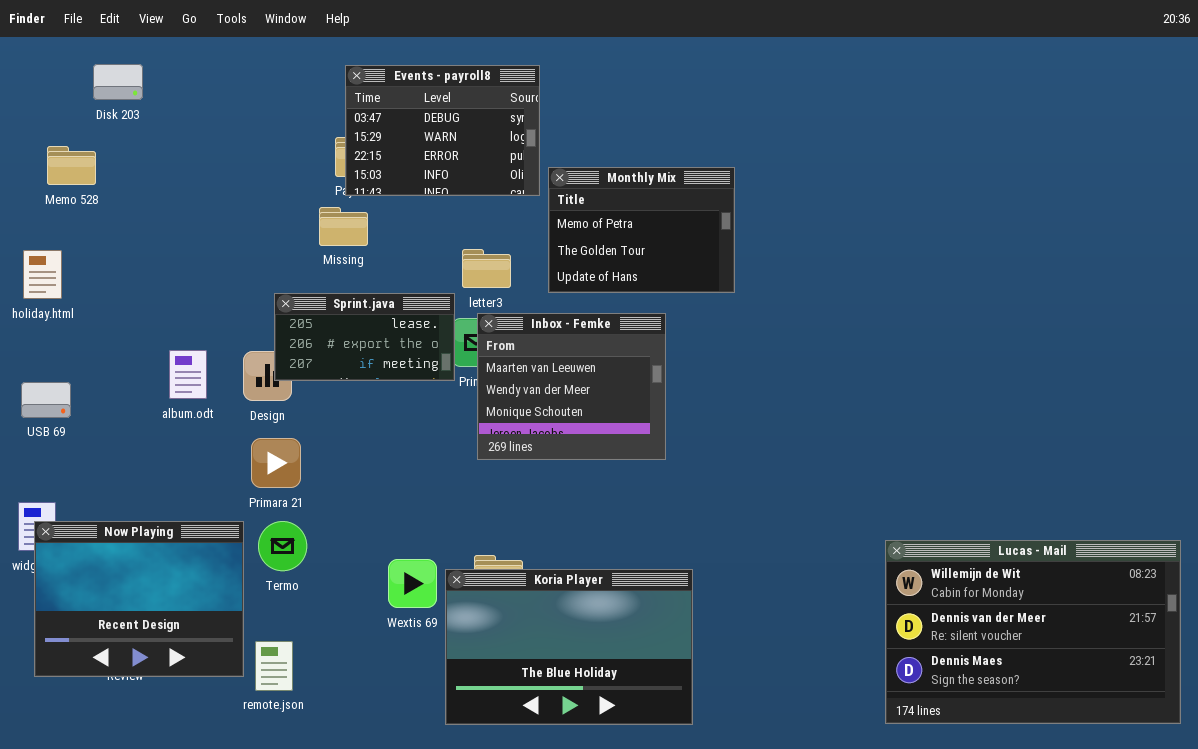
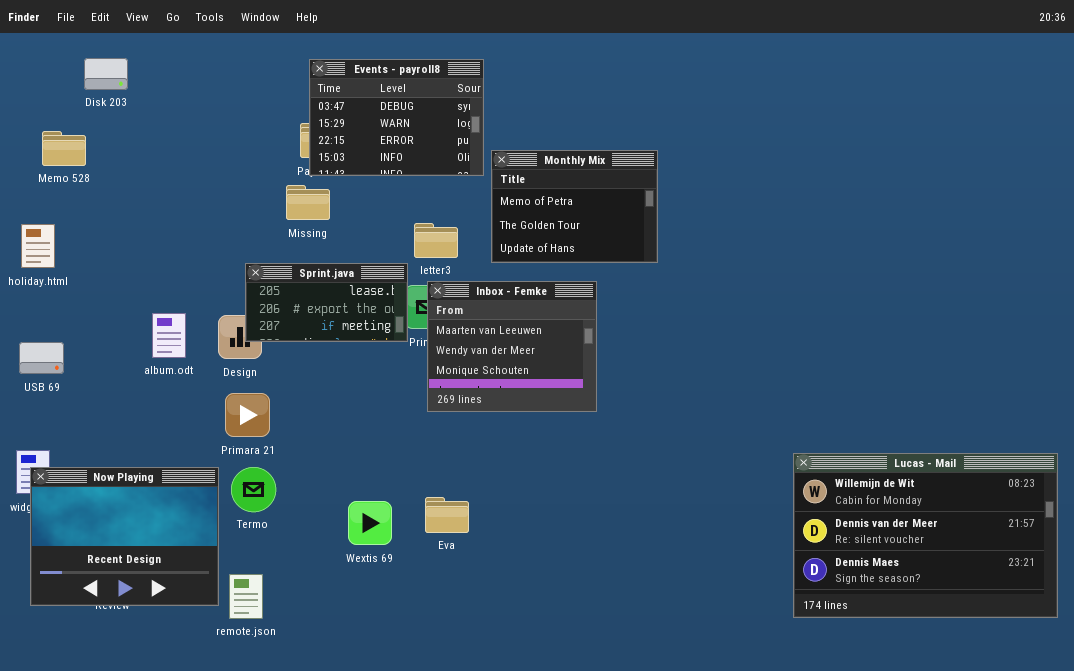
Lucas - Mail: [885,540,1181,724] -> [793,453,1058,618], moved
Koria Player: [445,569,693,725] -> none, closed

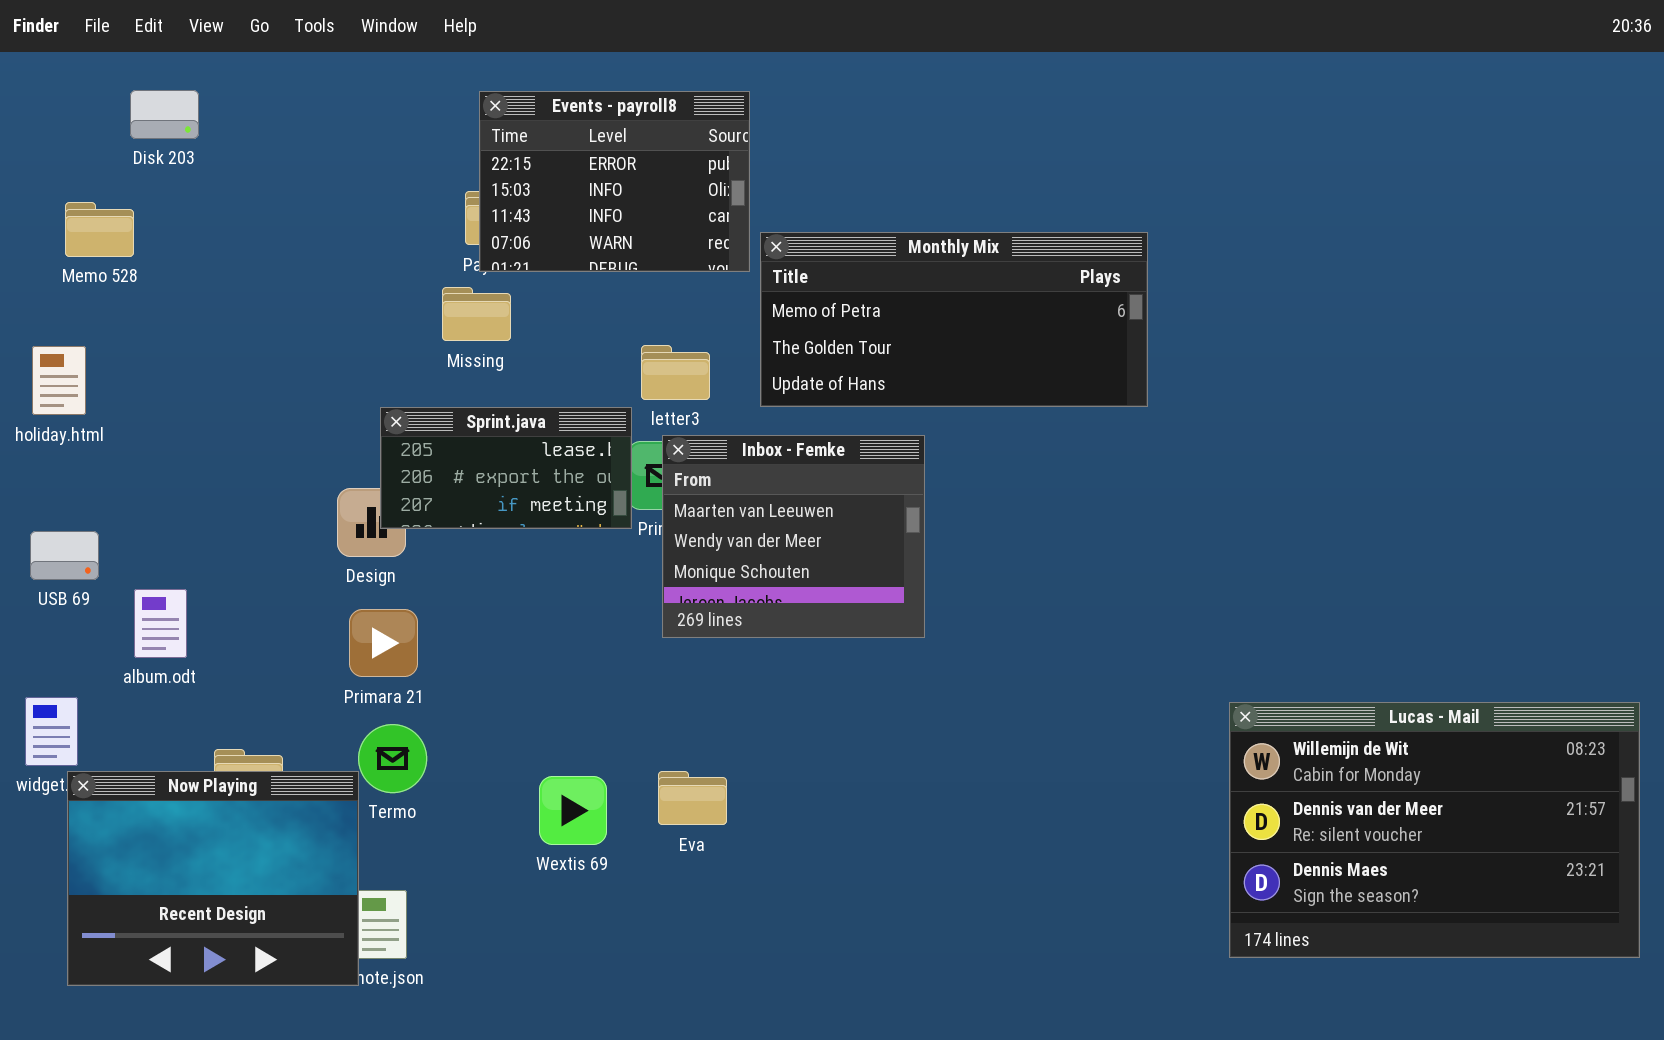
Events - payroll8: [309,59,484,176] -> [479,91,750,272], scrolled down 2 rows
Monthly Mix: [491,150,658,263] -> [760,232,1148,407], resized
album.odt: [152,313,186,358] -> [134,589,187,658], moved
Now Playing: [30,467,219,606] -> [67,771,359,986], moved

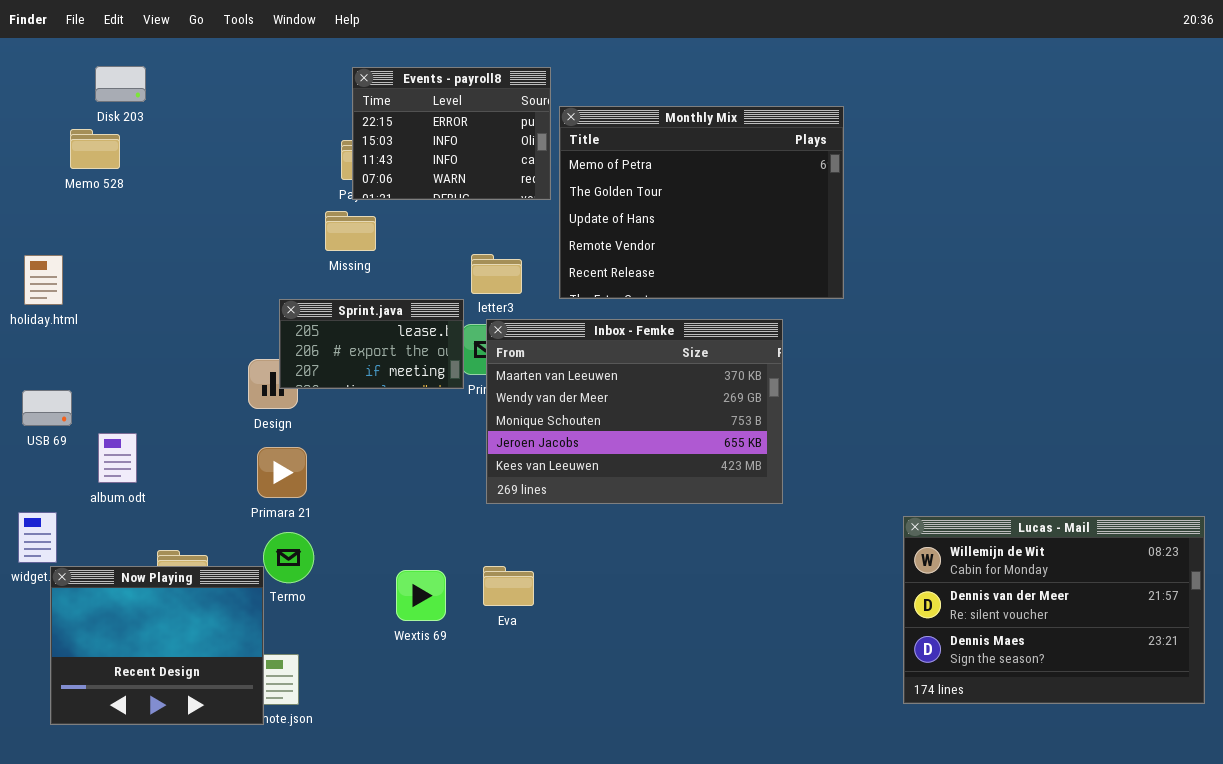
Memo 528: [65,202,134,257] -> [70,129,120,169], moved
Monthly Mix: [760,232,1148,407] -> [559,106,844,299], resized
Inbox - Femke: [662,435,925,638] -> [486,319,783,504], resized

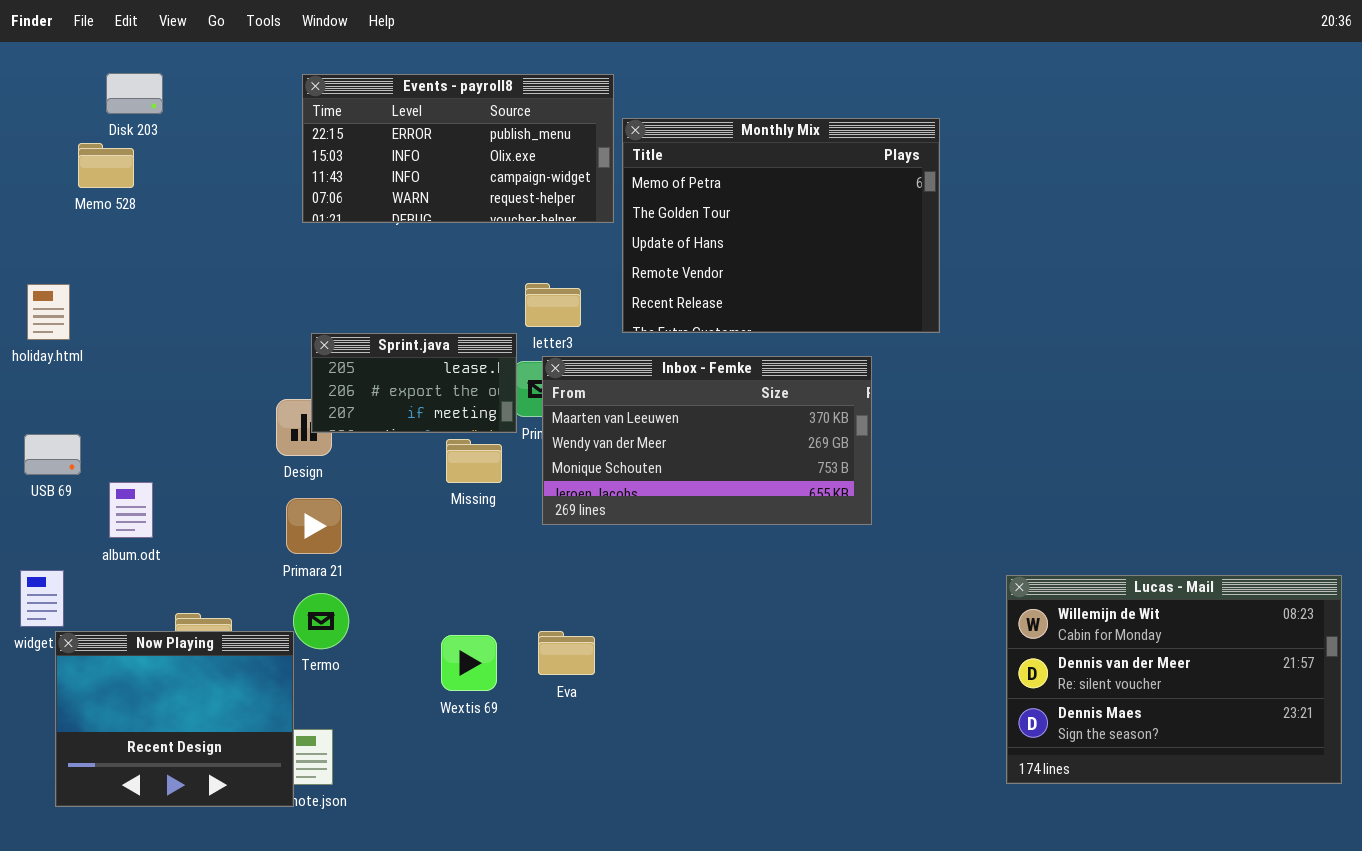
Events - payroll8: [352,67,551,200] -> [302,74,614,223], resized
Missing: [325,211,376,251] -> [446,439,502,483], moved
Inbox - Femke: [486,319,783,504] -> [542,356,872,525], resized

